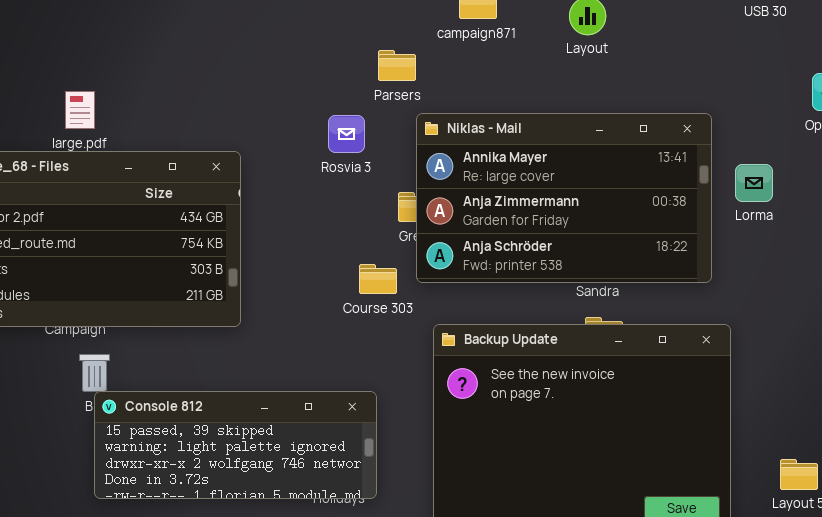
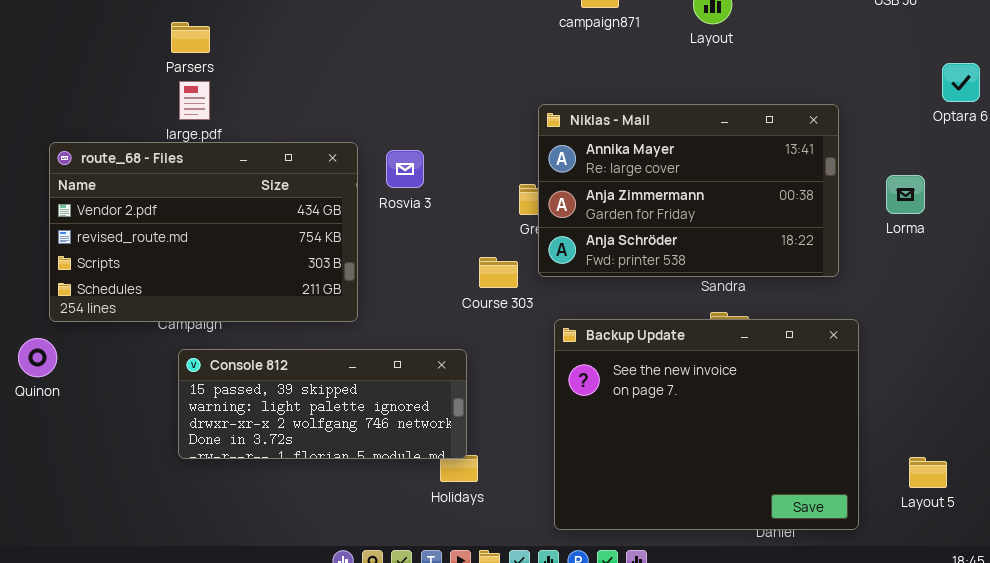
Parsers: [378,50,416,81] -> [171,22,210,53], moved
Rosvia 3: [328,115,365,153] -> [386,150,424,188], moved
Lorma: [735,164,773,202] -> [886,175,925,214], moved
Console 812: [94,391,377,499] -> [178,349,467,459], moved

